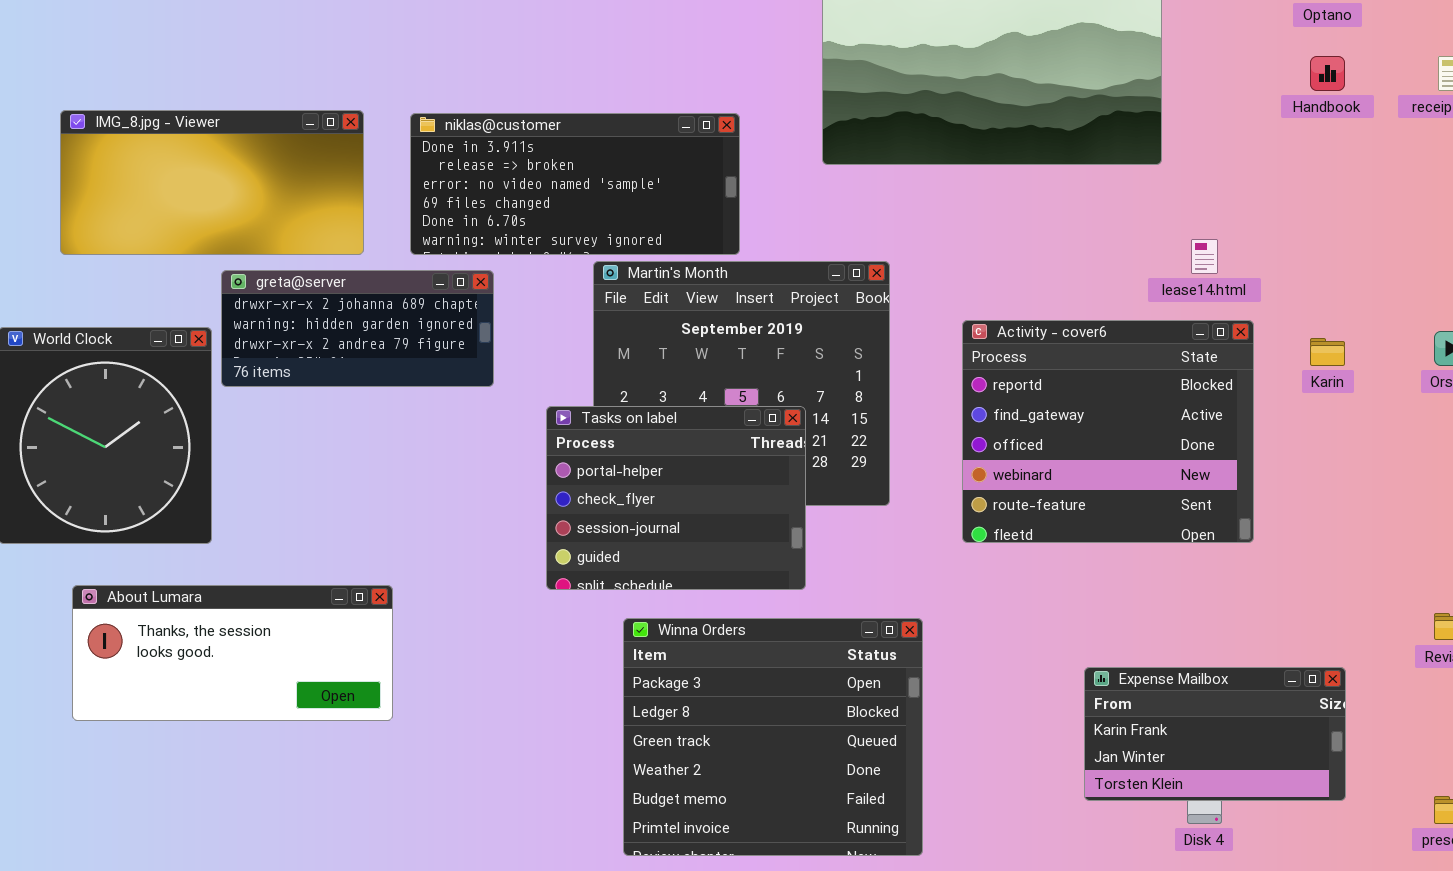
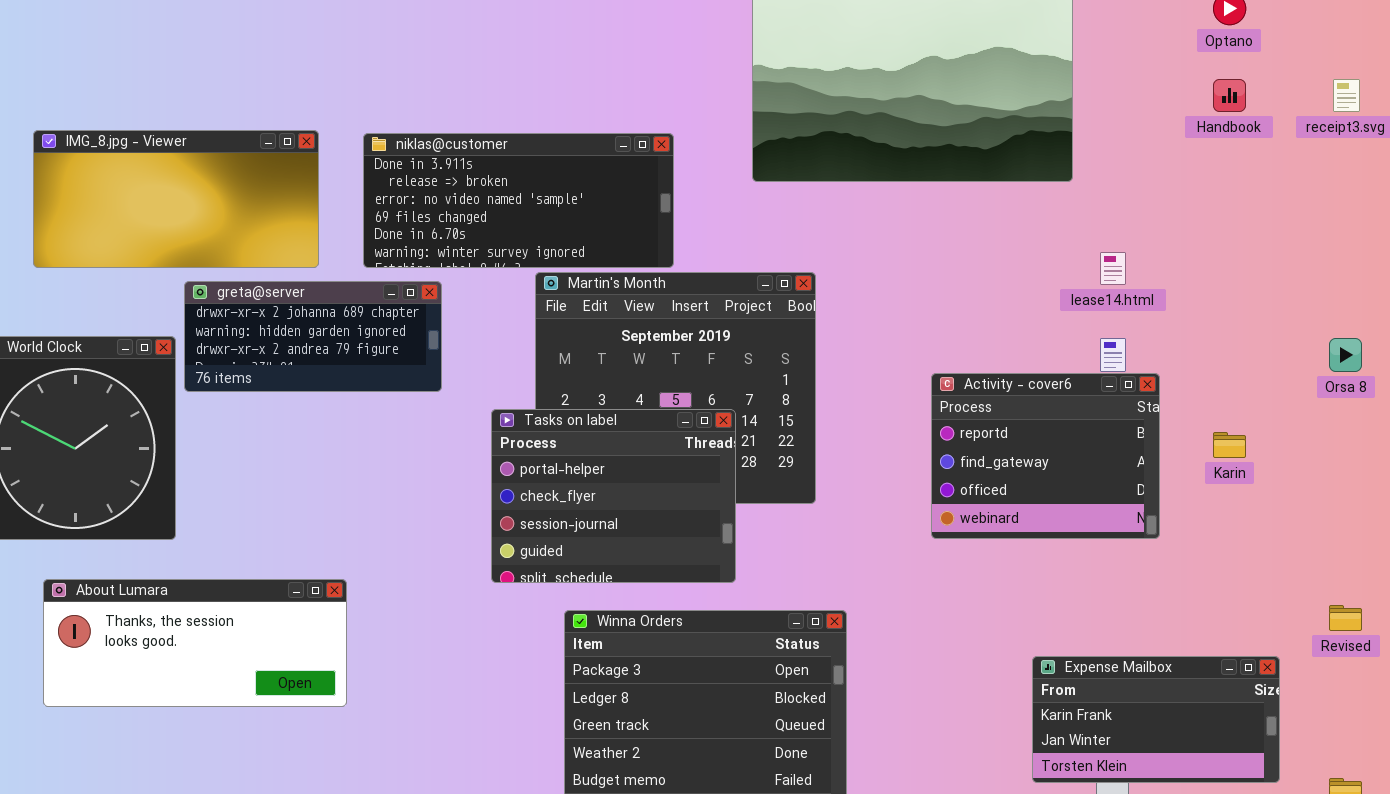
Activity - cover6: [962,320,1254,543] -> [931,373,1160,539], resized
Karin: [1310,338,1345,366] -> [1213,432,1246,458], moved
Expense Mailbox: [1084,667,1346,801] -> [1032,656,1280,783], moved

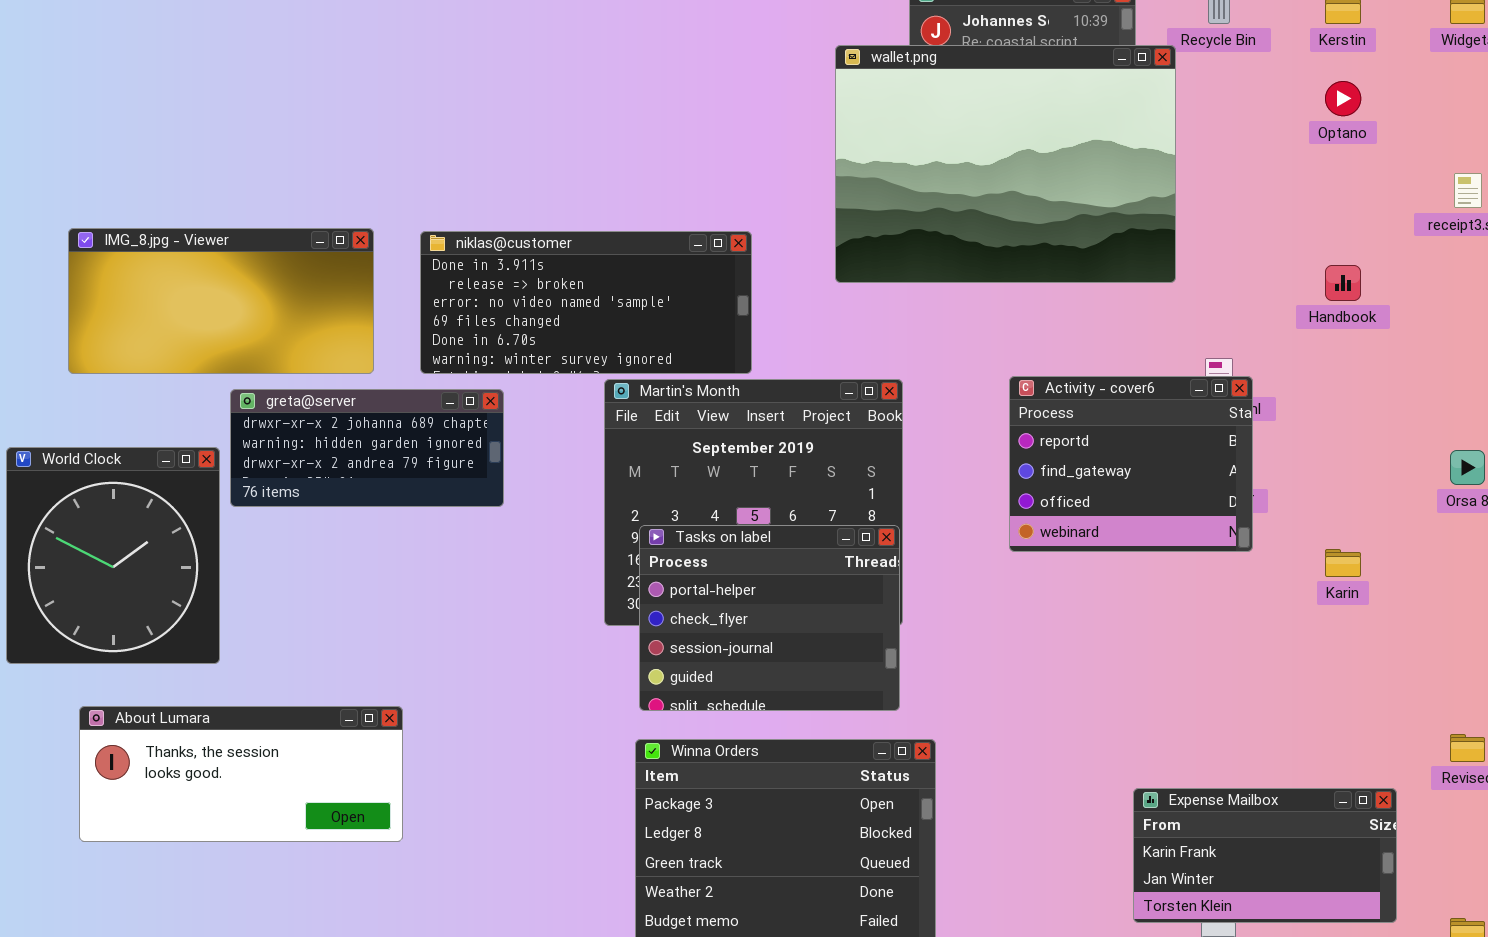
Handbook: [1213,79,1246,112] -> [1325,265,1361,301], moved
Activity - cover6: [931,373,1160,539] -> [1009,376,1253,552], moved
Tasks on label: [491,409,736,583] -> [639,525,900,711], moved

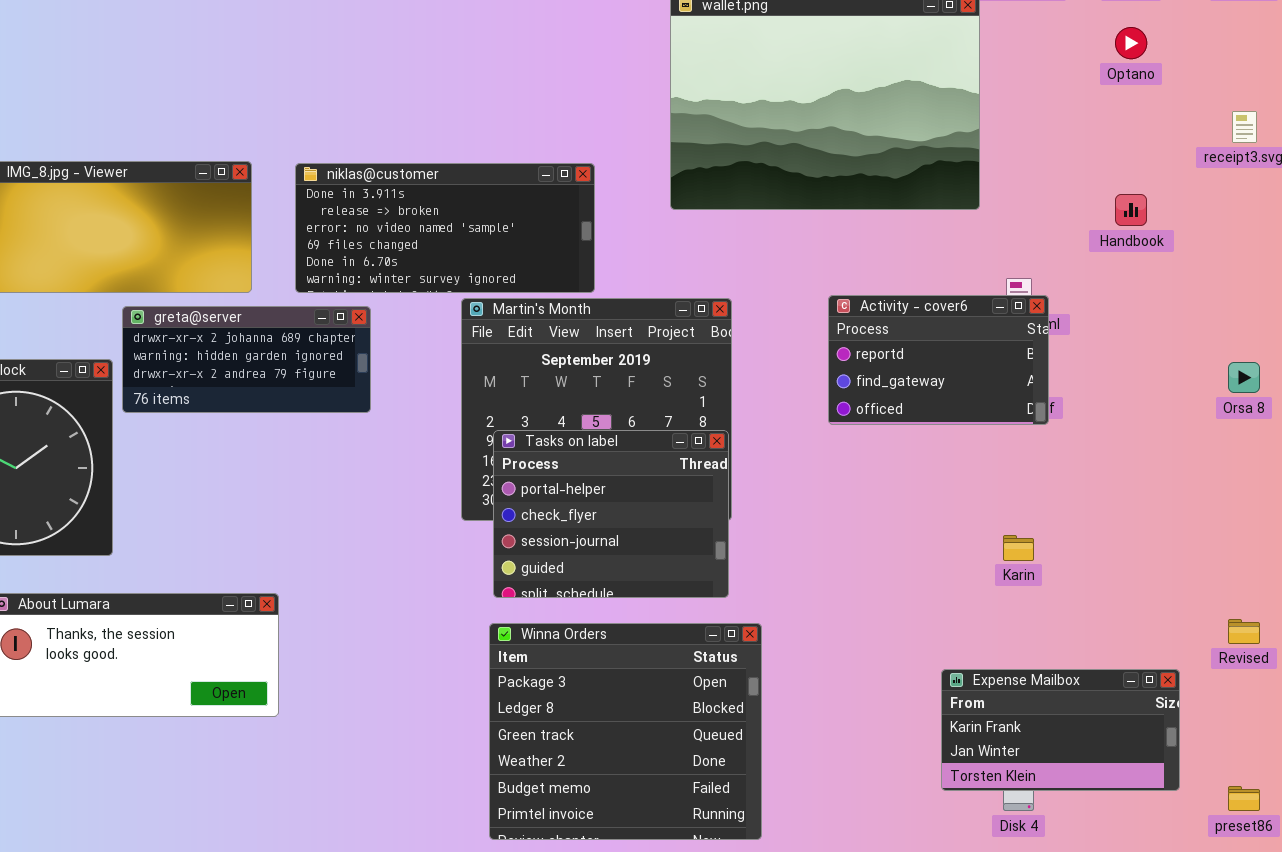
Activity - cover6: [1009,376,1253,552] -> [828,295,1049,425], resized
Karin: [1325,549,1361,577] -> [1003,535,1034,561], moved

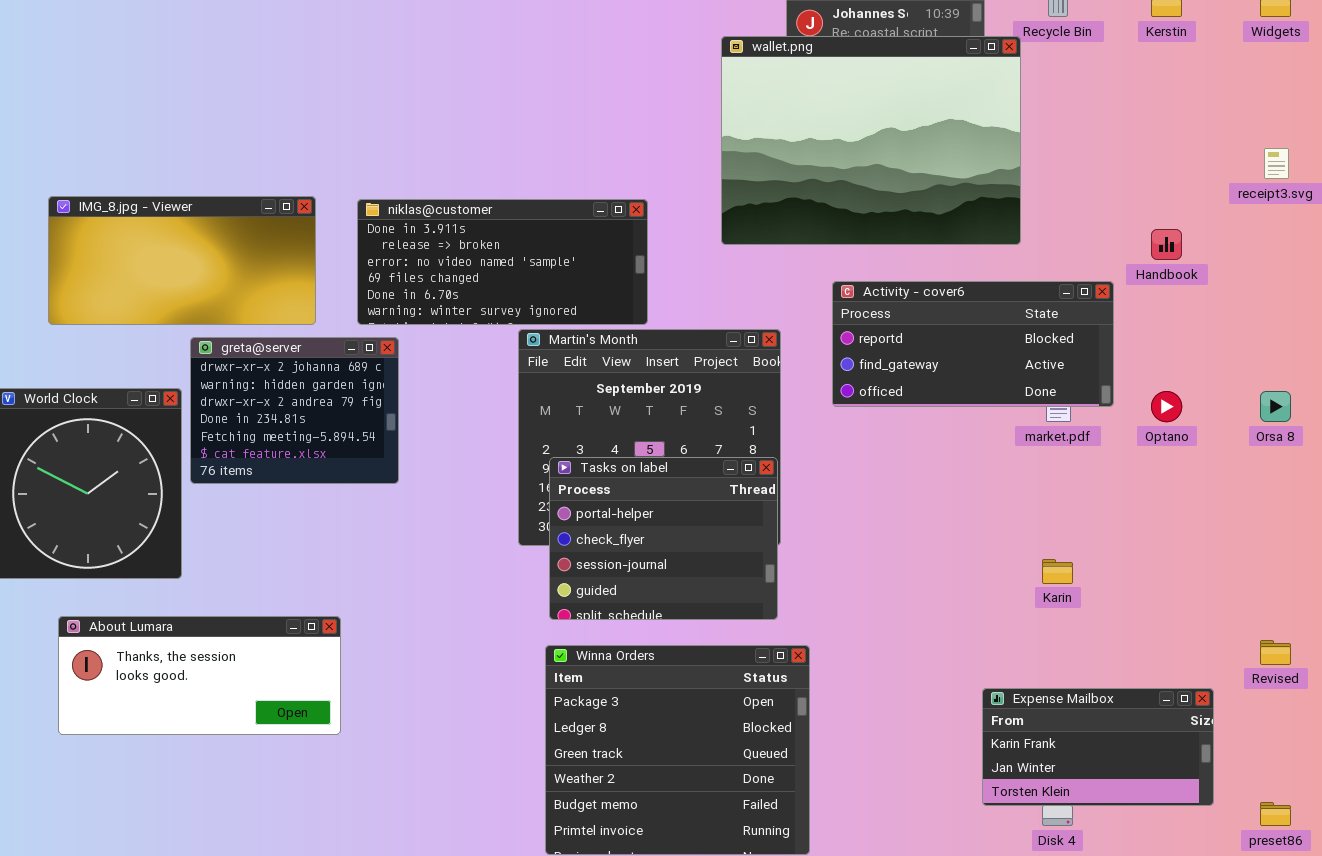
Optano: [1115,27,1147,59] -> [1151,391,1182,422], moved
Activity - cover6: [828,295,1049,425] -> [832,281,1114,407], moved, resized
greta@server: [122,306,371,413] -> [190,337,399,484], resized

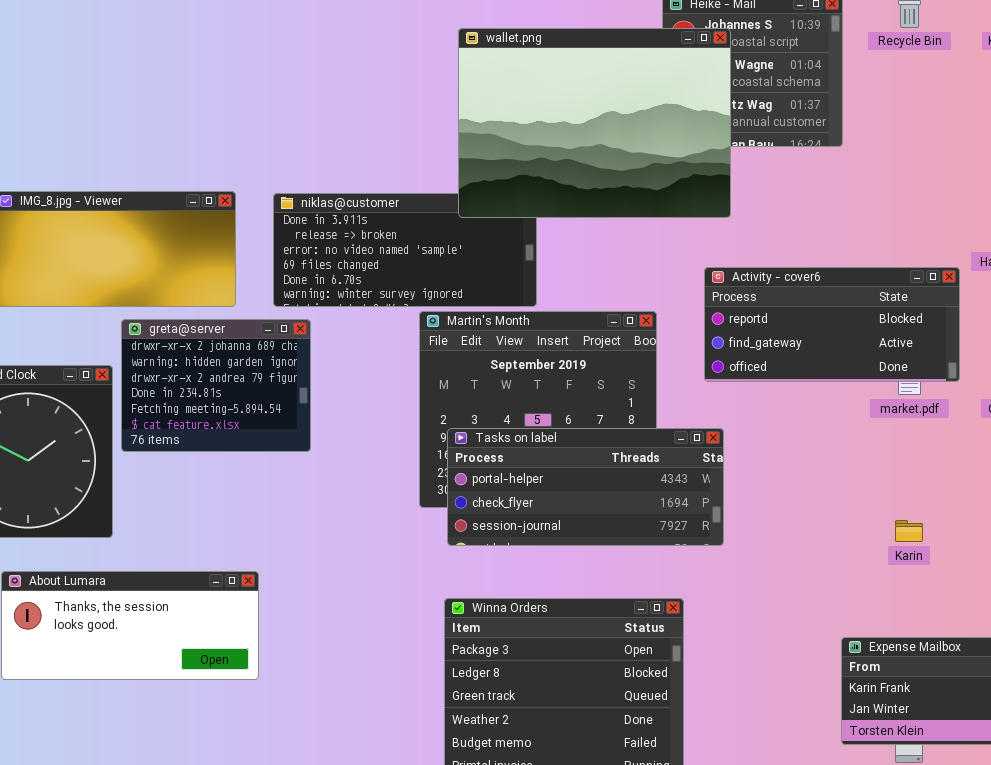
wallet.png: [721,36,1021,245] -> [458,28,731,218], moved
Tasks on label: [549,457,778,620] -> [447,428,724,546], resized

